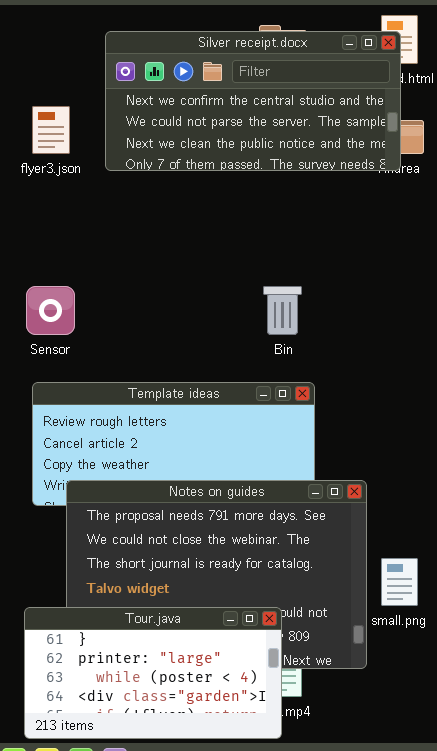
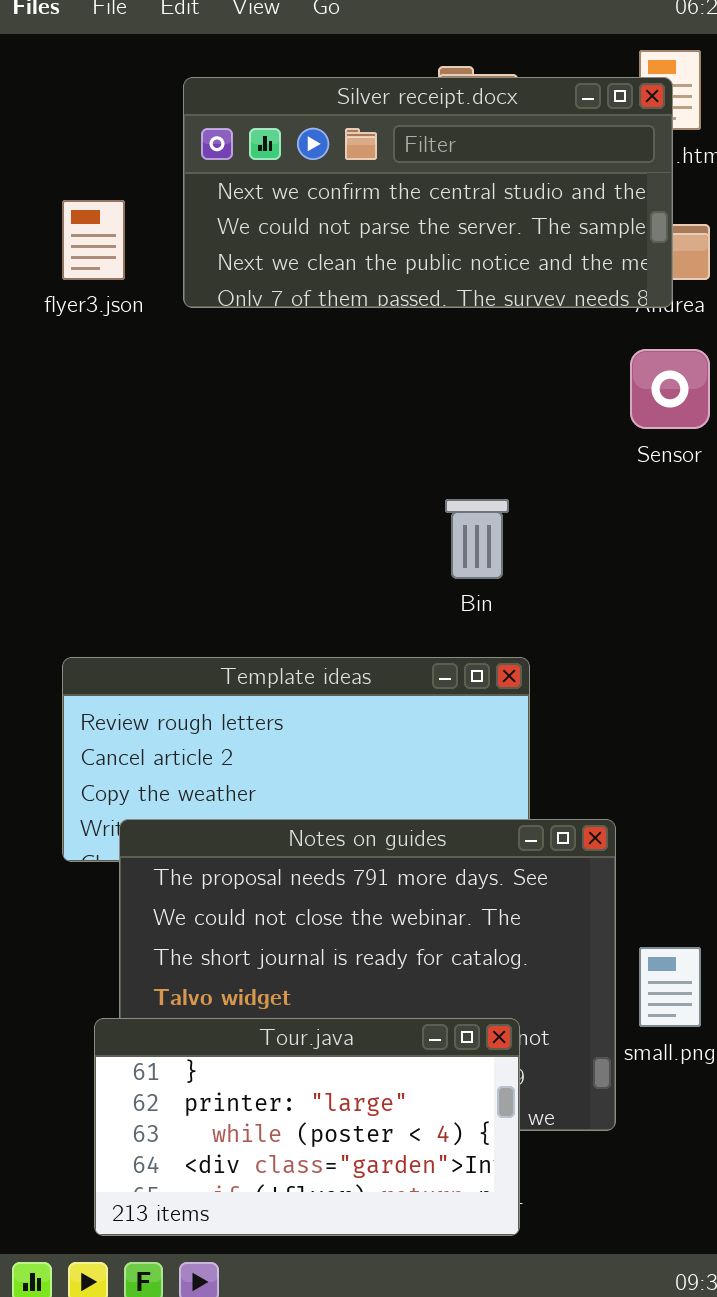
Sensor: [26,286,75,335] -> [630,349,710,429], moved
Tour.java: [24,607,282,739] -> [94,1018,520,1236], moved

